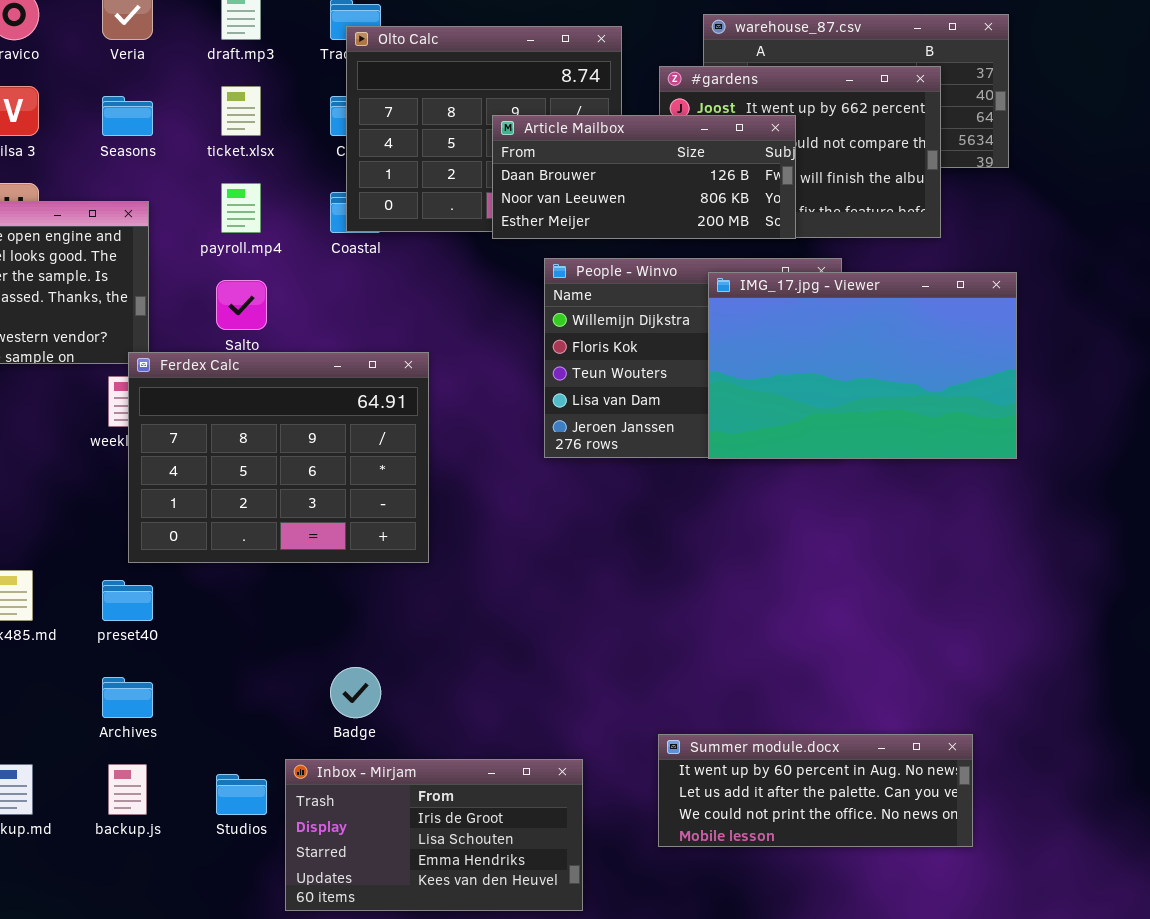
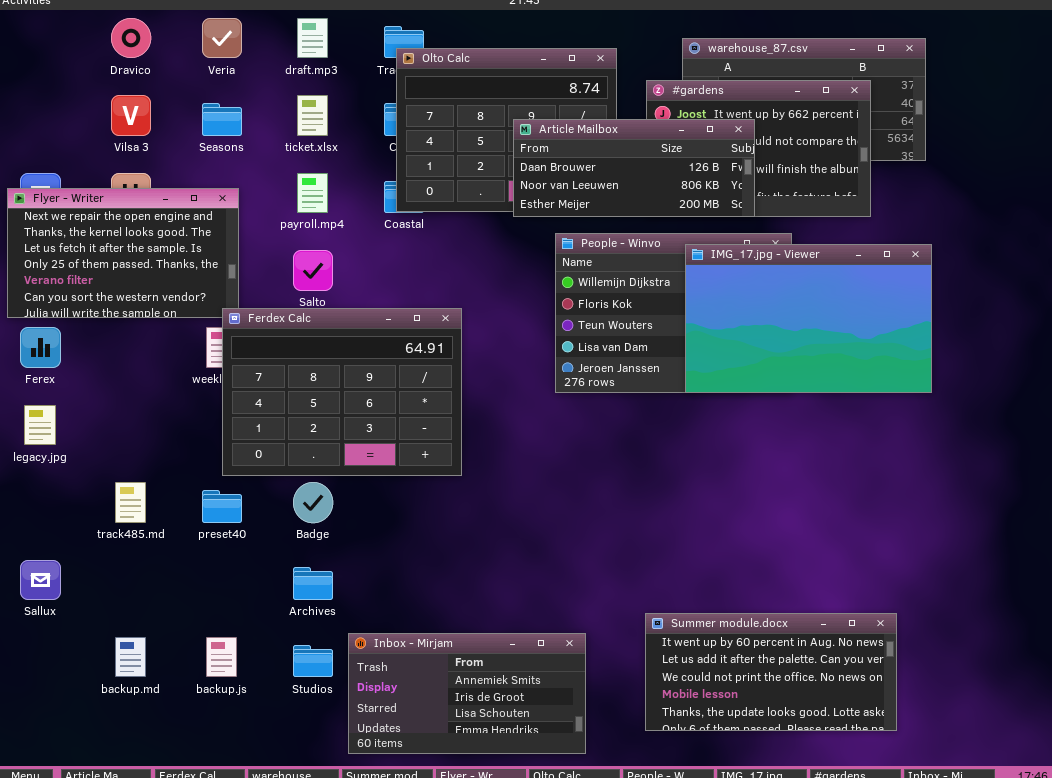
Badge: [330,667,381,718] -> [293,482,333,523], moved
Archives: [102,677,153,718] -> [293,567,333,600], moved
Summer module.docx: [658,734,973,847] -> [645,613,897,731], resized
Inbox - Mirjam: [285,759,583,911] -> [348,633,586,754], scrolled up 1 row

